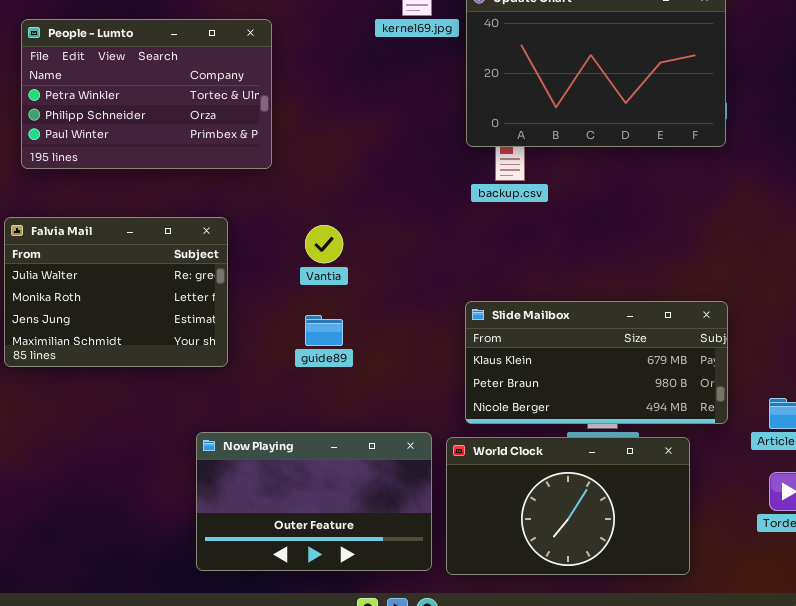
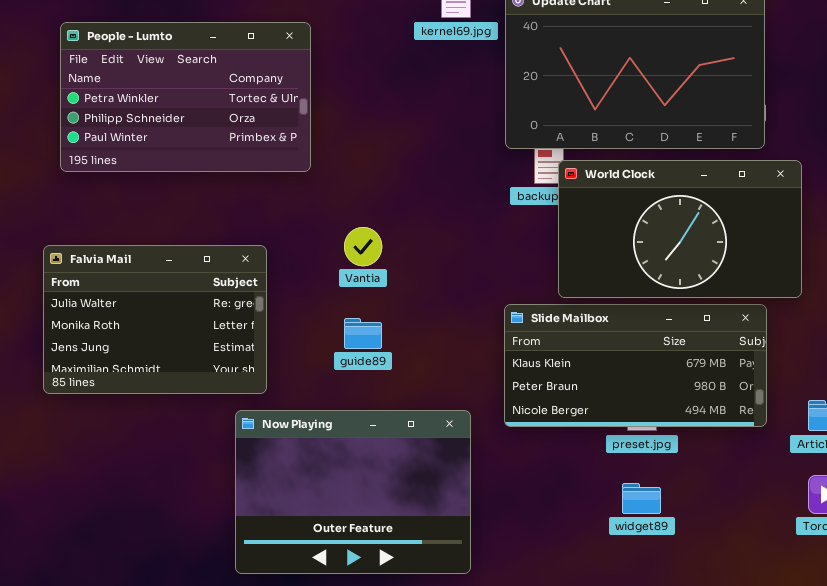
Falvia Mail: [4,217,228,367] -> [43,245,267,394], moved
Now Playing: [196,432,432,571] -> [235,410,471,574], resized
World Clock: [446,437,690,575] -> [558,160,802,298], moved

